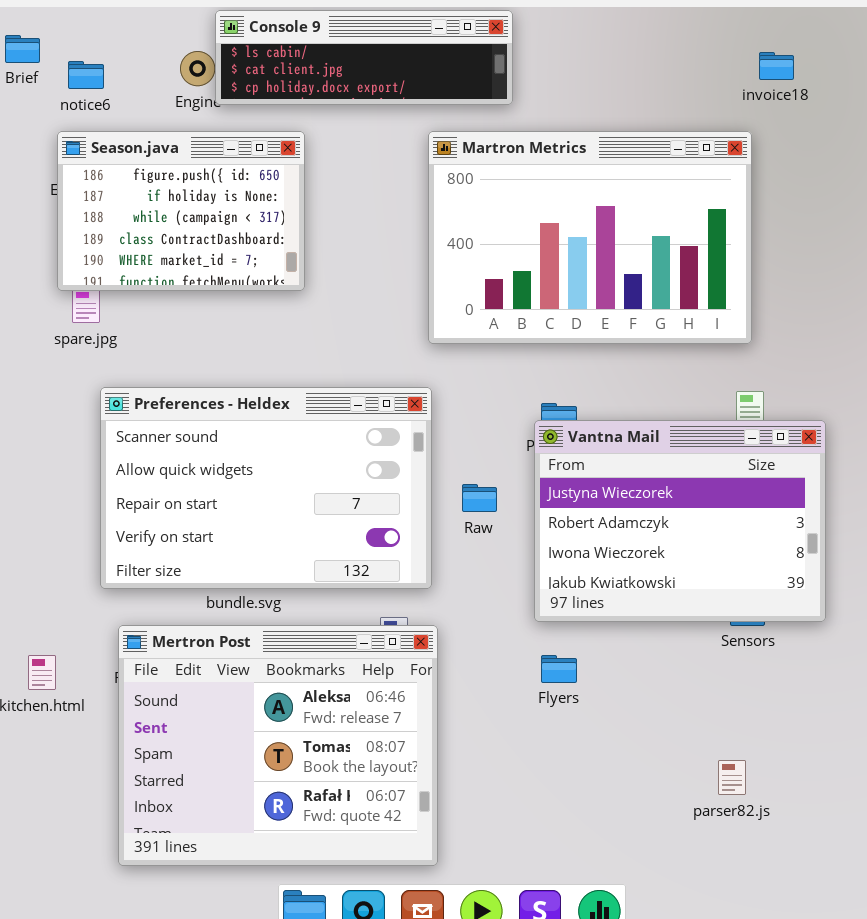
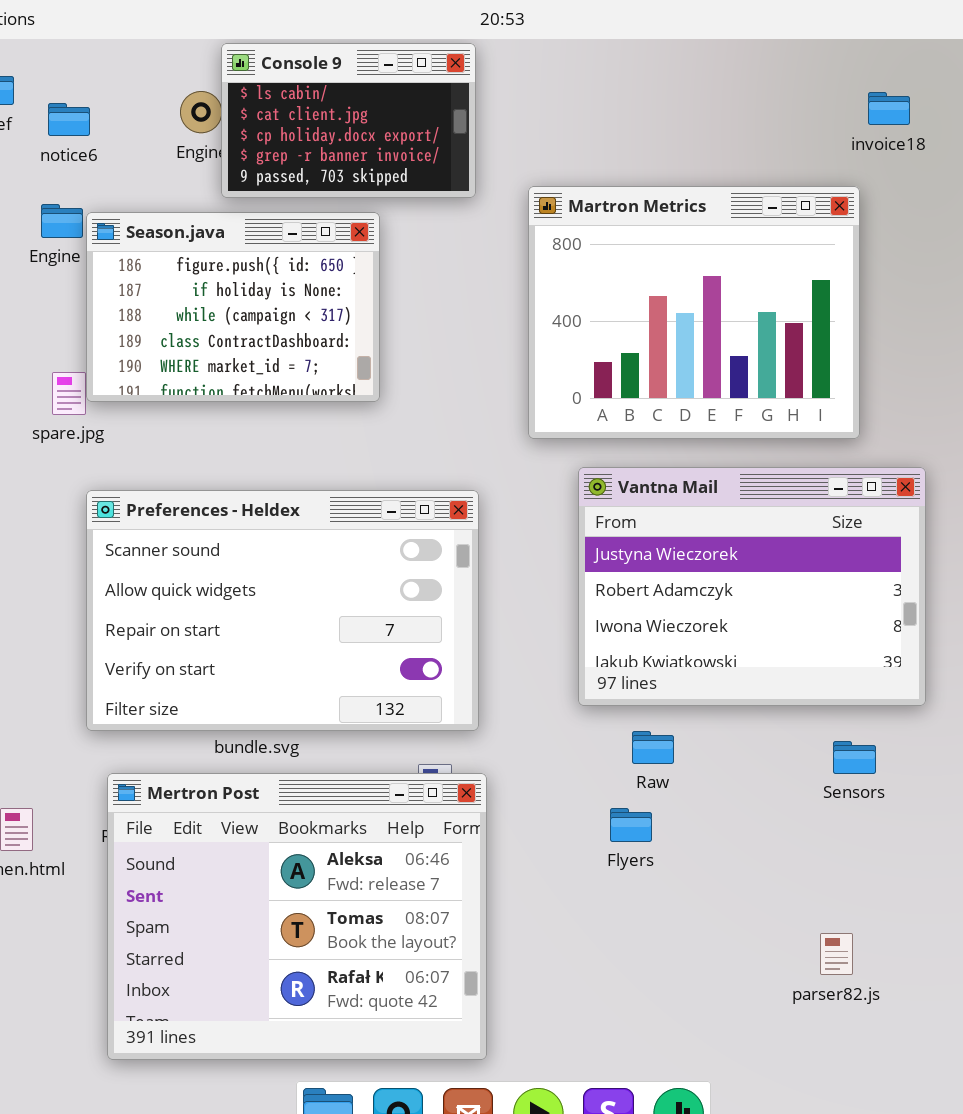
Console 9: [215,10,513,105] -> [221,43,476,198], resized
Season.java: [57,131,305,291] -> [86,212,380,402], moved
Martron Metrics: [428,131,752,344] -> [528,186,860,439], resized
Vantna Mail: [534,420,826,622] -> [578,467,926,706], moved
Raw: [462,484,497,512] -> [632,731,674,764], moved

